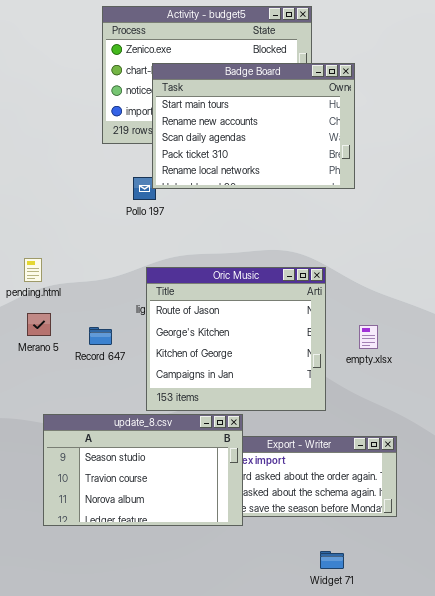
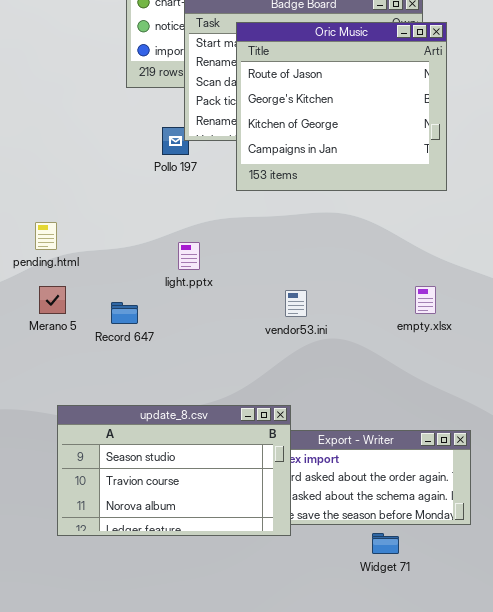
Oric Music: [146,267,326,411] -> [236,22,447,191], moved
empty.xlsx: [359,325,378,349] -> [415,286,436,314], moved
Widget 71: [320,551,344,569] -> [372,533,399,554], moved

